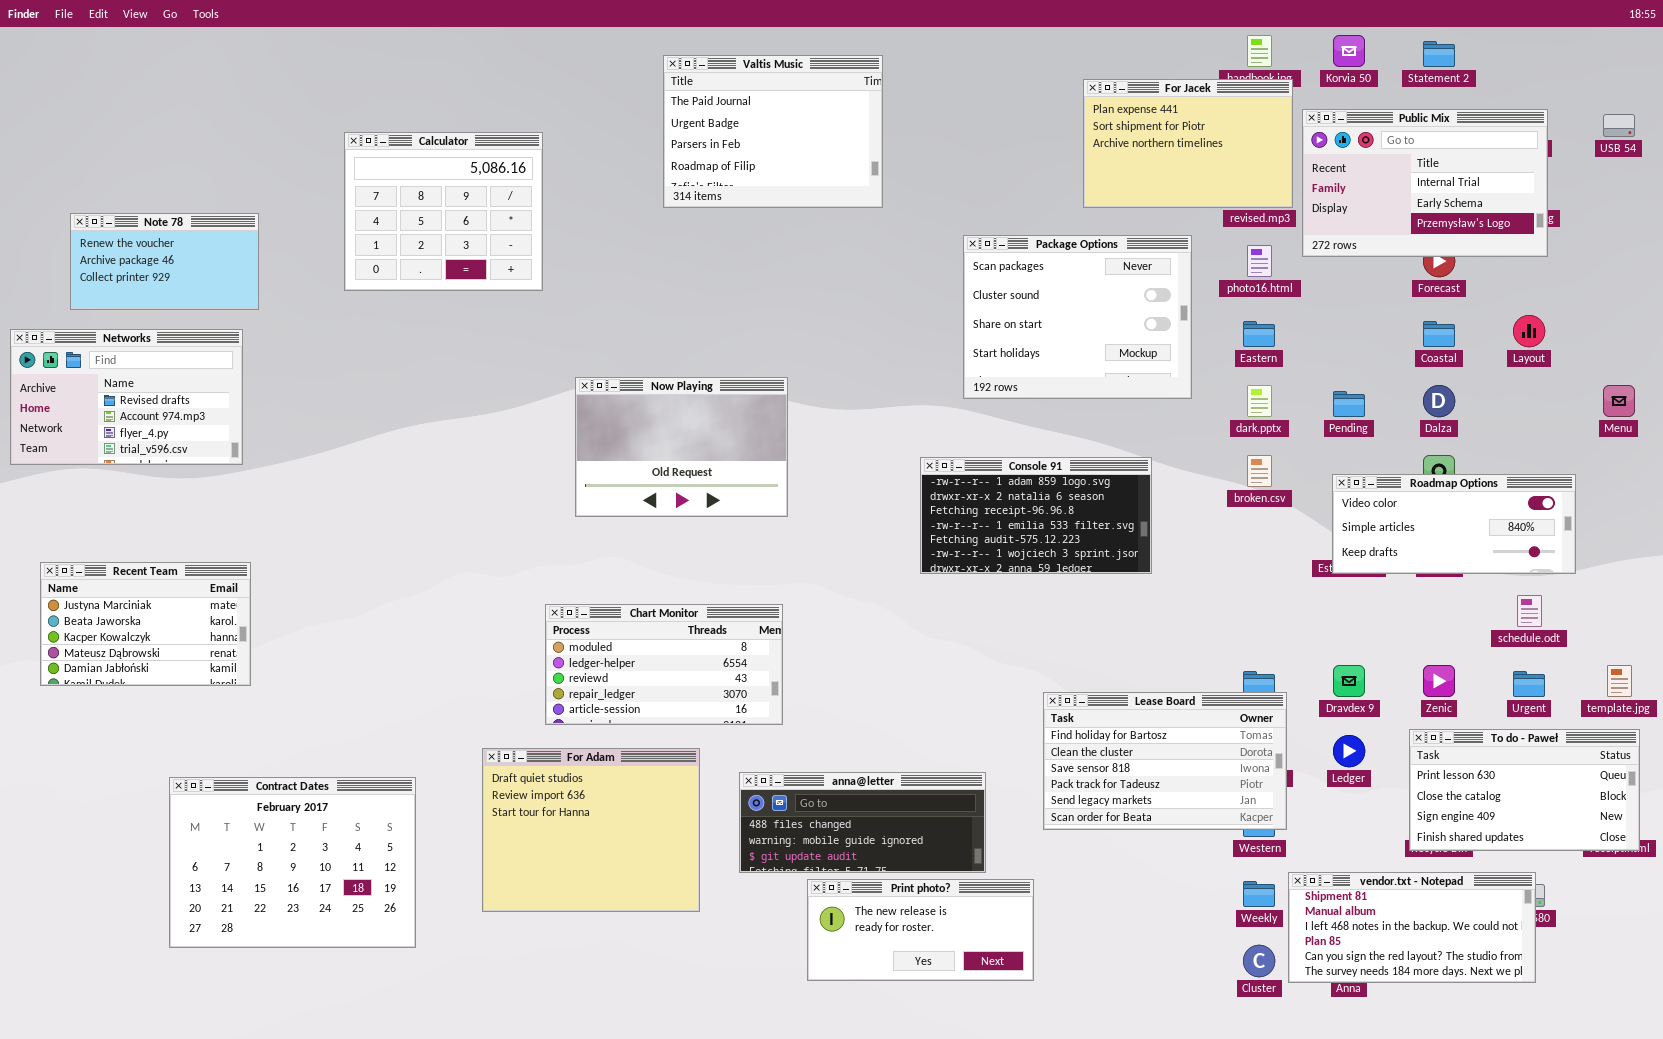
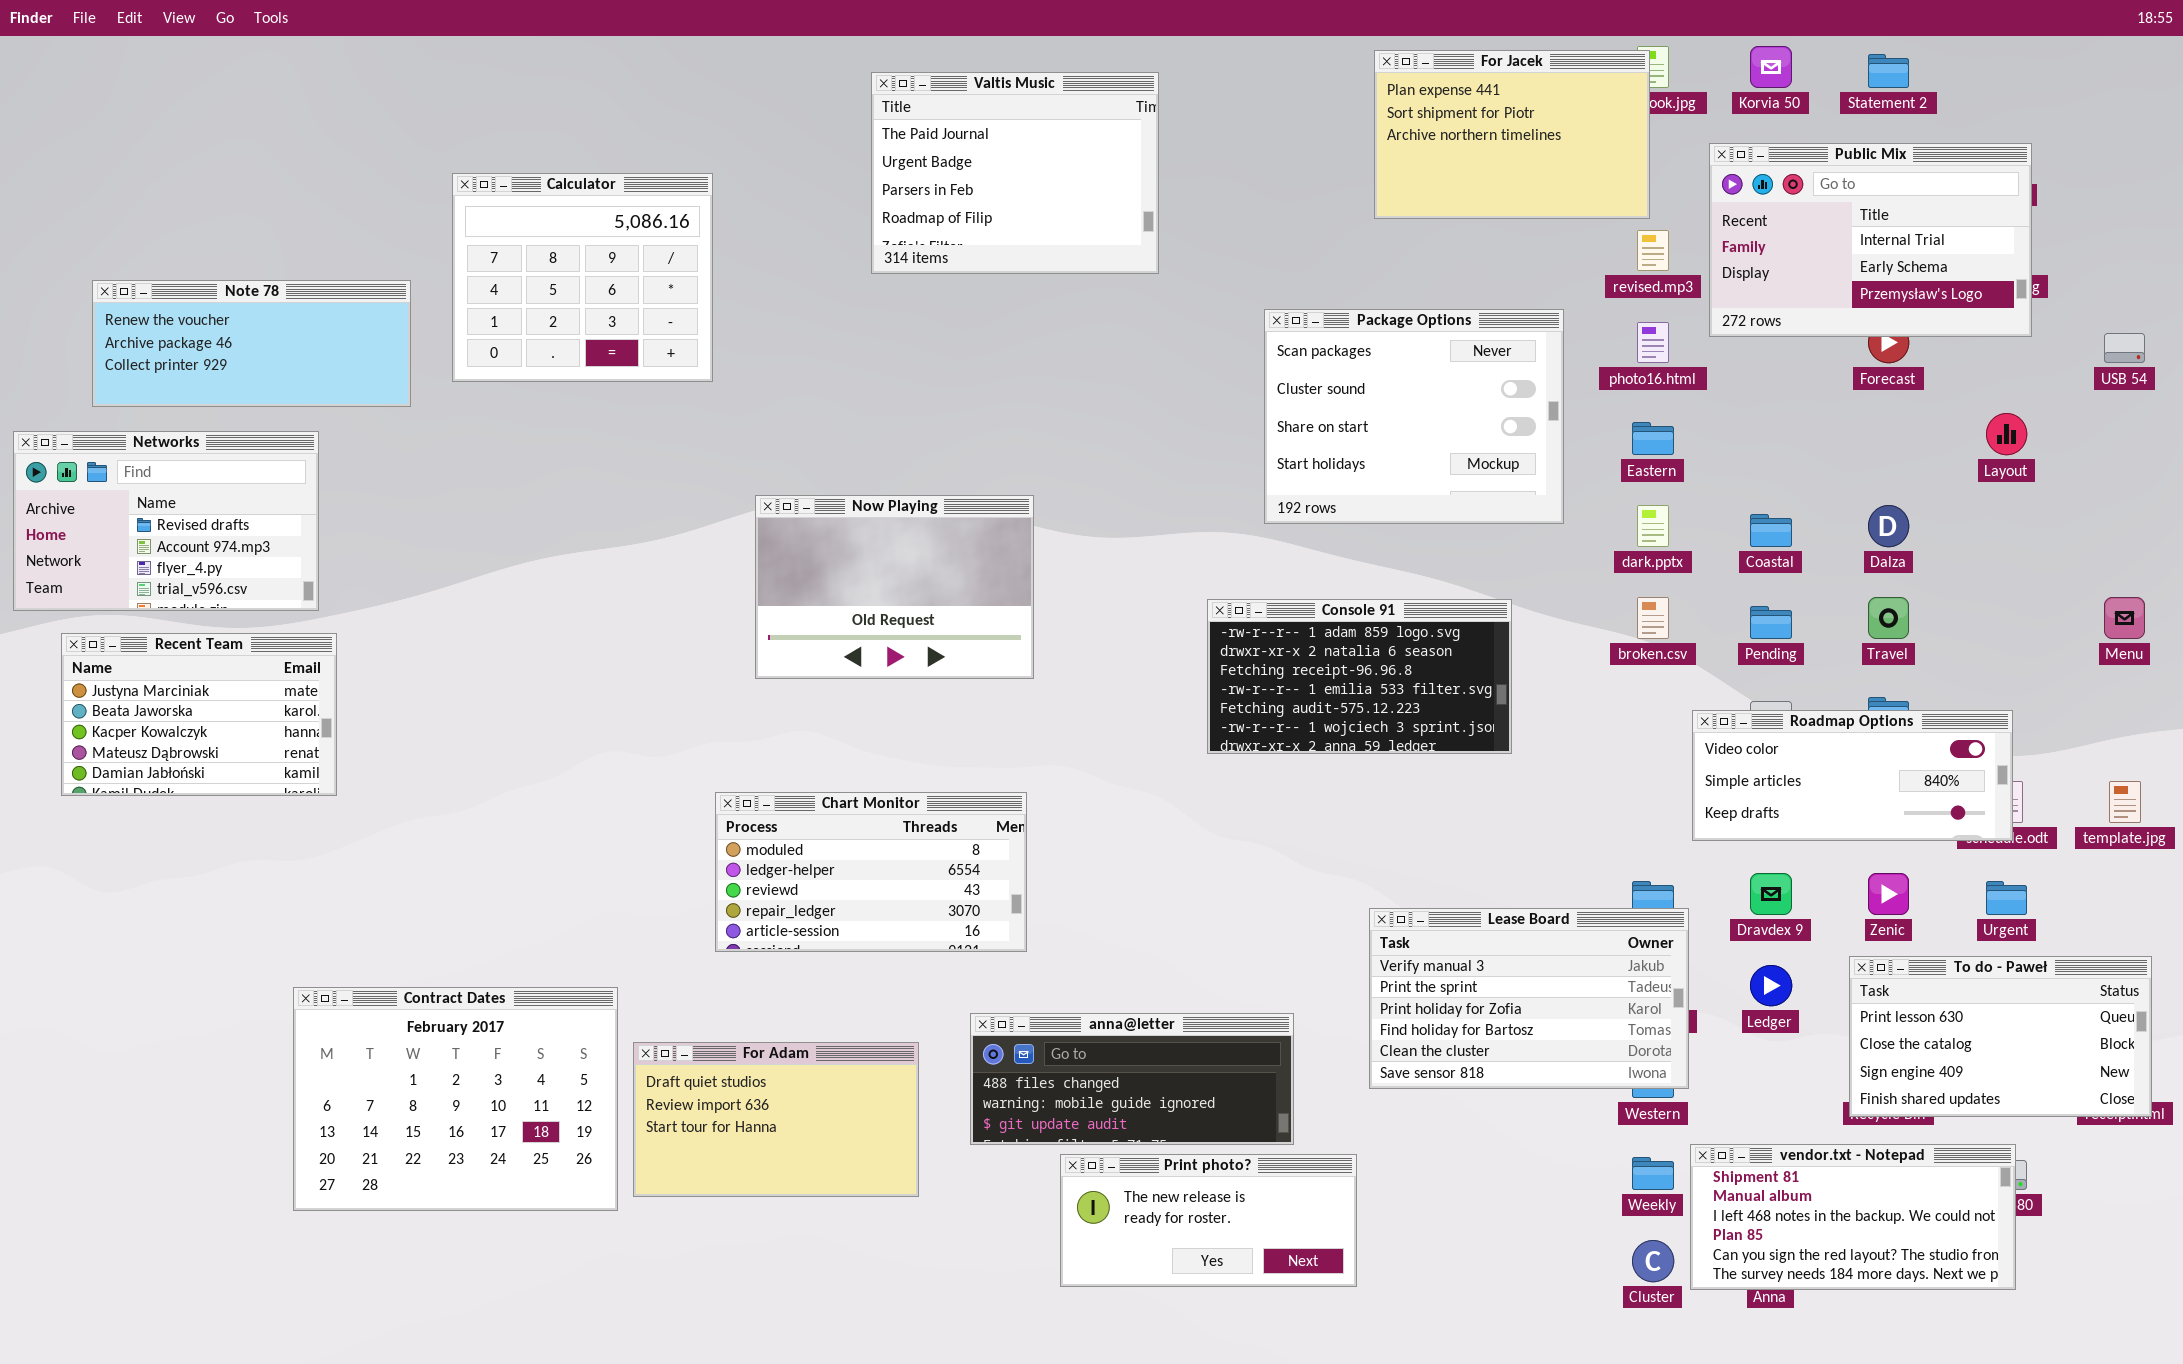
For Jacek: [1083,79,1293,208] -> [1374,50,1650,219], moved
USB 54: [1603,114,1635,137] -> [2104,333,2145,363], moved
Note 78: [70,213,259,310] -> [92,280,411,407], resized
Coastal: [1423,321,1455,347] -> [1750,514,1792,547], moved
Menu: [1603,385,1635,417] -> [2104,597,2145,639], moved
Pending: [1333,391,1365,417] -> [1750,606,1792,639], moved
Roadmap Options: [1332,474,1576,574] -> [1692,710,2013,841], moved
Recent Team: [40,562,251,686] -> [61,633,337,796], moved
template.jpg: [1607,665,1632,697] -> [2109,781,2141,823], moved
Lease Board: [1043,692,1287,830] -> [1369,908,1689,1089], scrolled up 3 rows
For Adam: [482,748,700,912] -> [633,1042,919,1197], resized
Contract Dates: [169,777,416,948] -> [293,987,618,1211], moved

